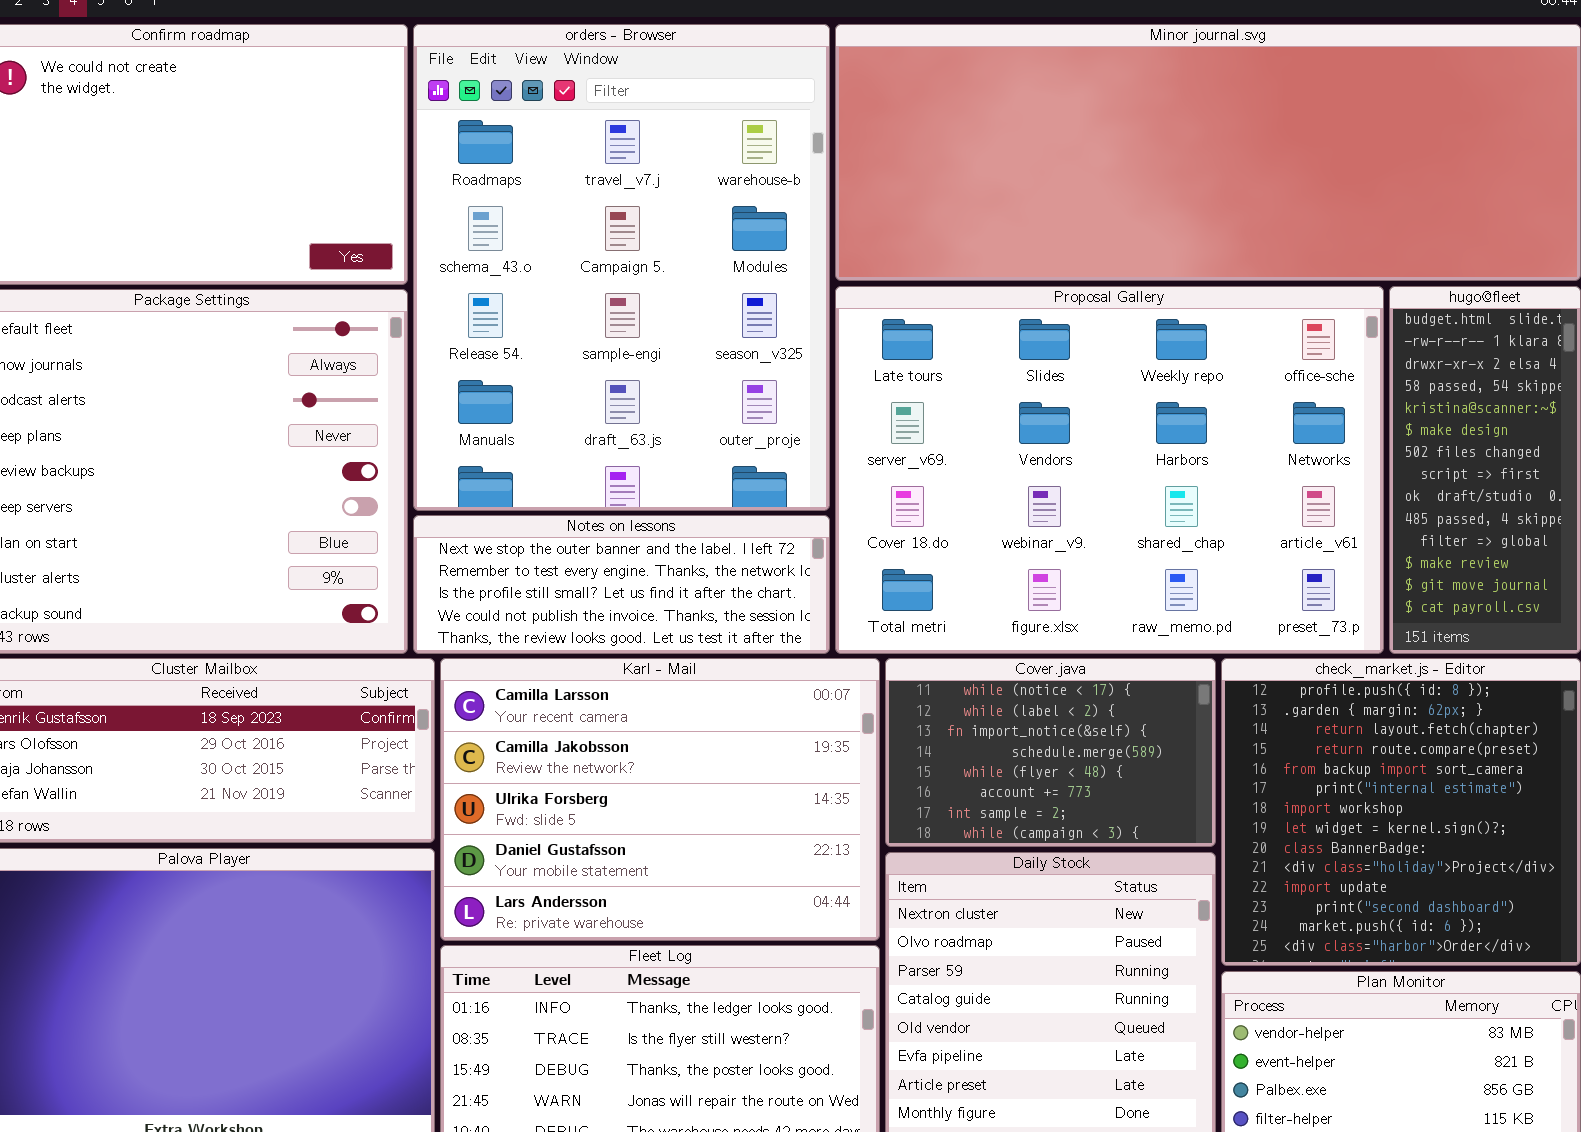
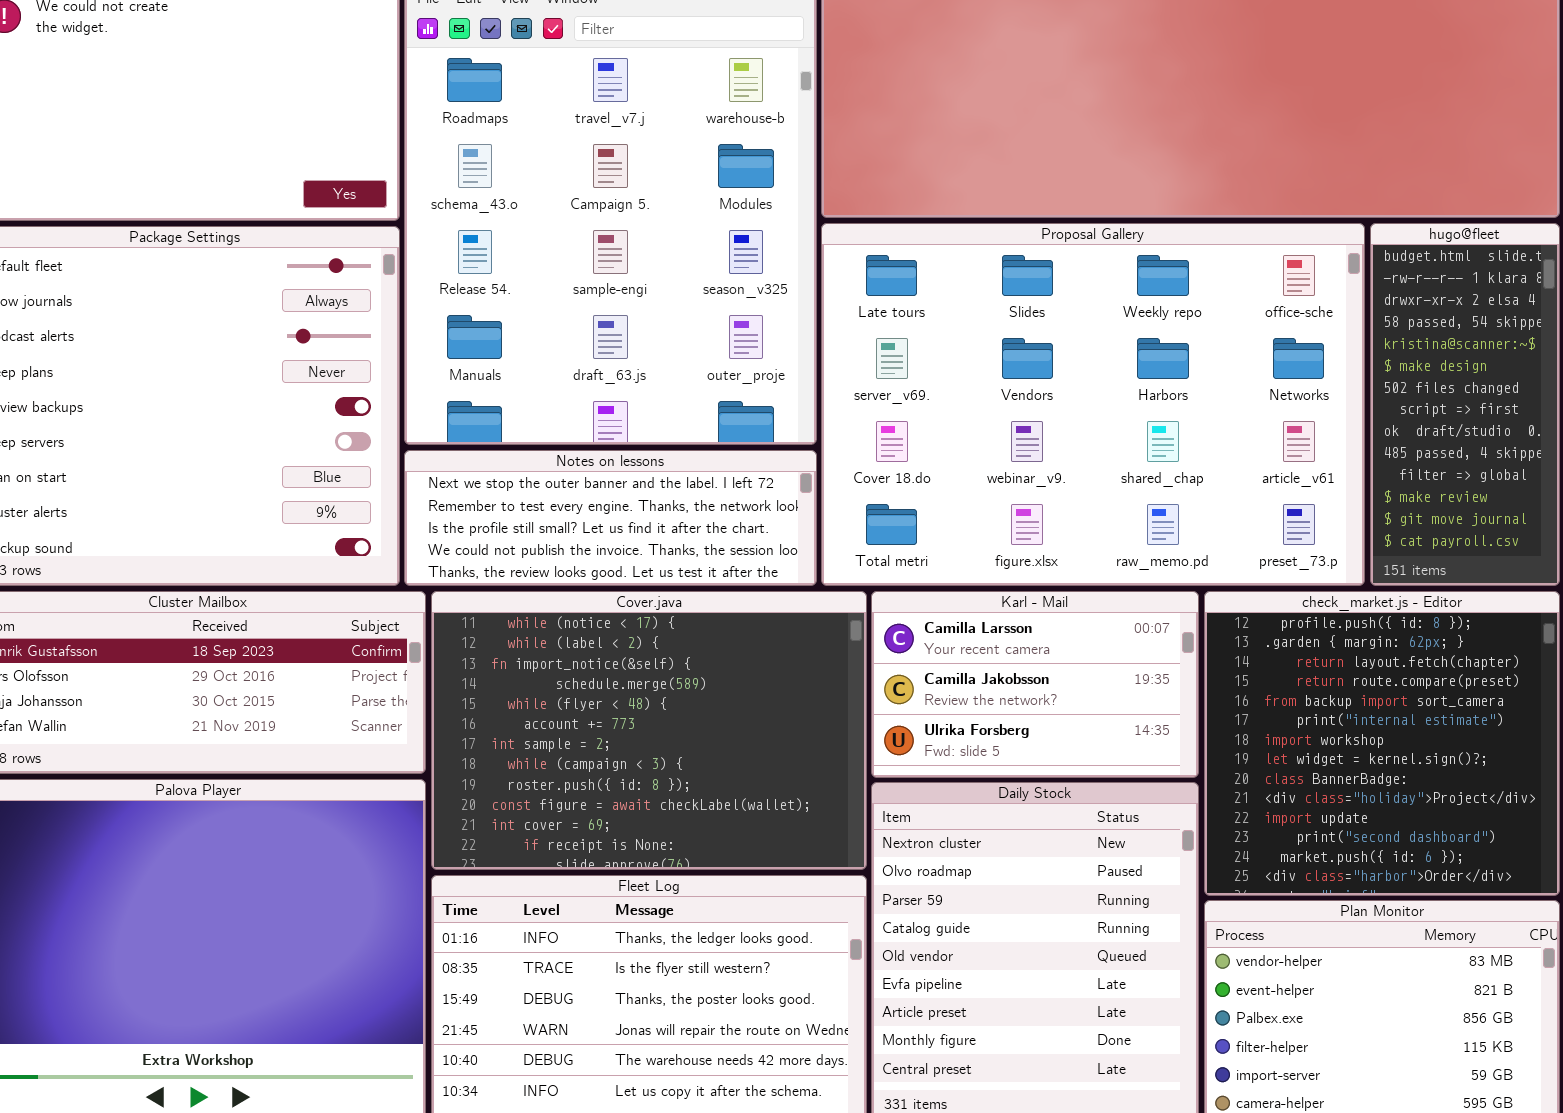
Karl - Mail: [440,658,880,941] -> [871,591,1199,778], moved, resized
Cover.java: [885,658,1216,847] -> [431,591,867,870], moved, resized

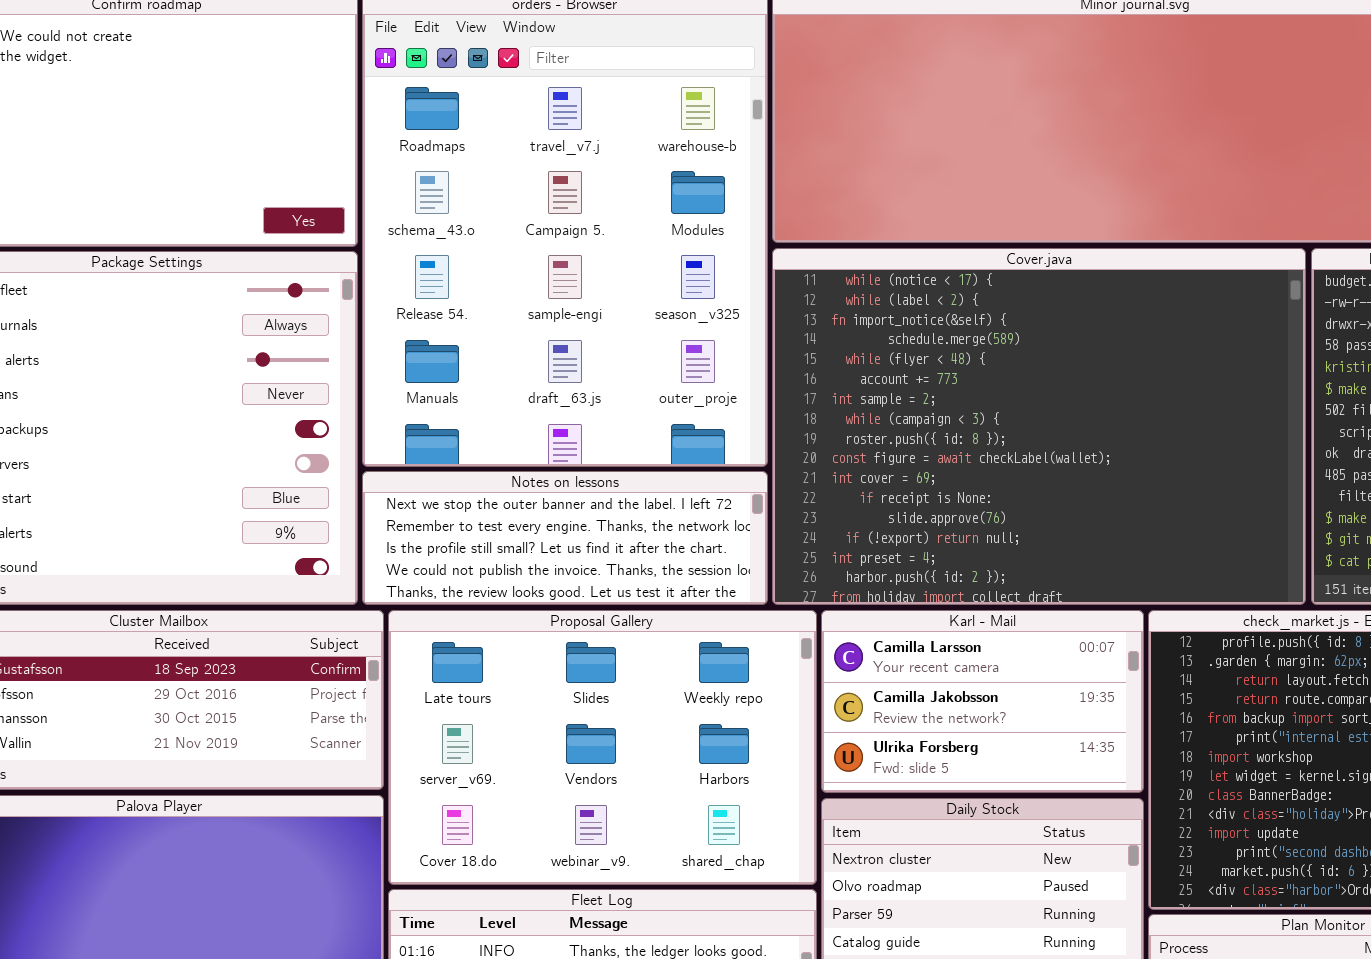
Proposal Gallery: [821,223,1365,586] -> [388,610,817,885], moved, resized
Cover.java: [431,591,867,870] -> [772,248,1306,605], moved, resized

